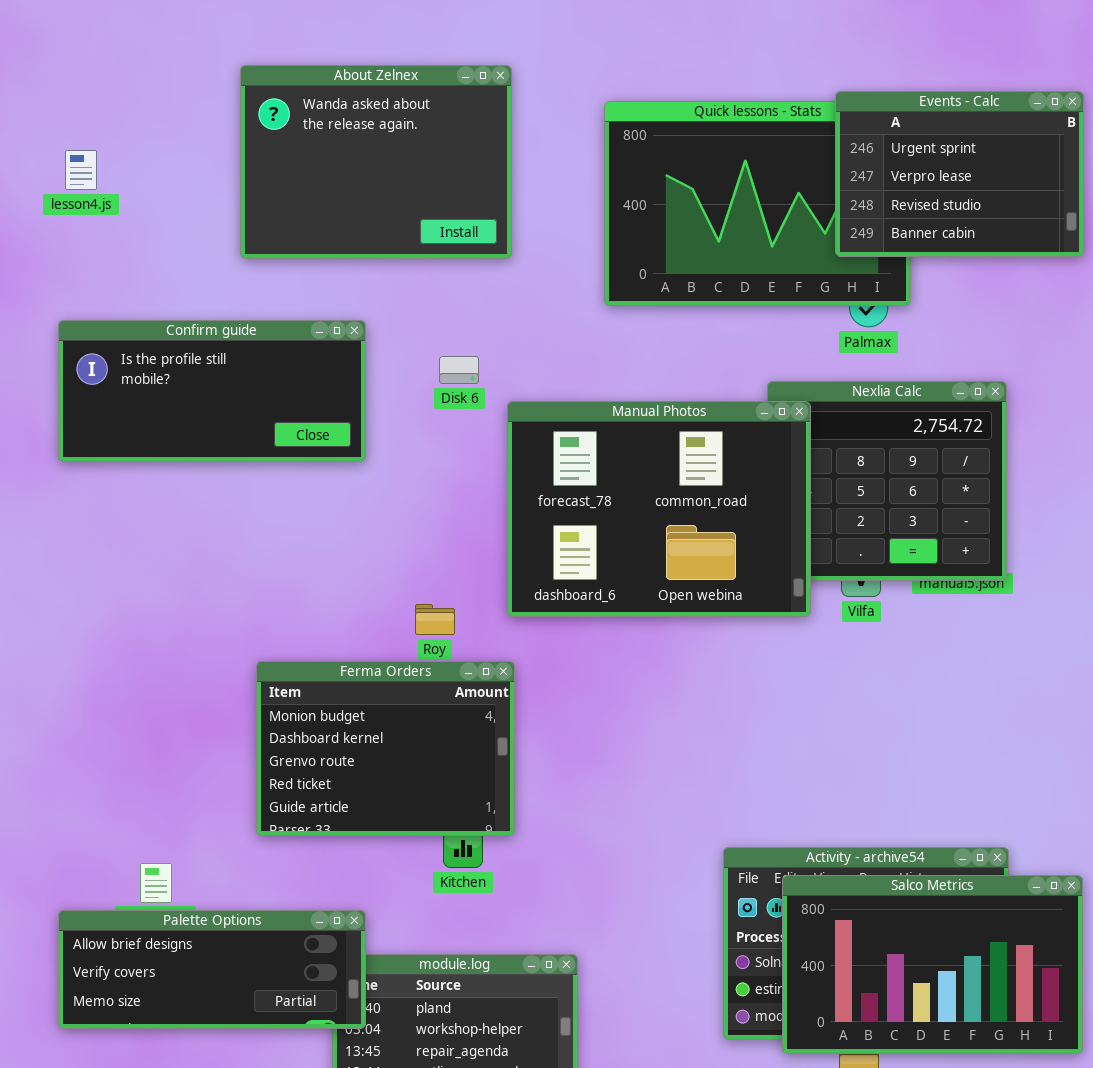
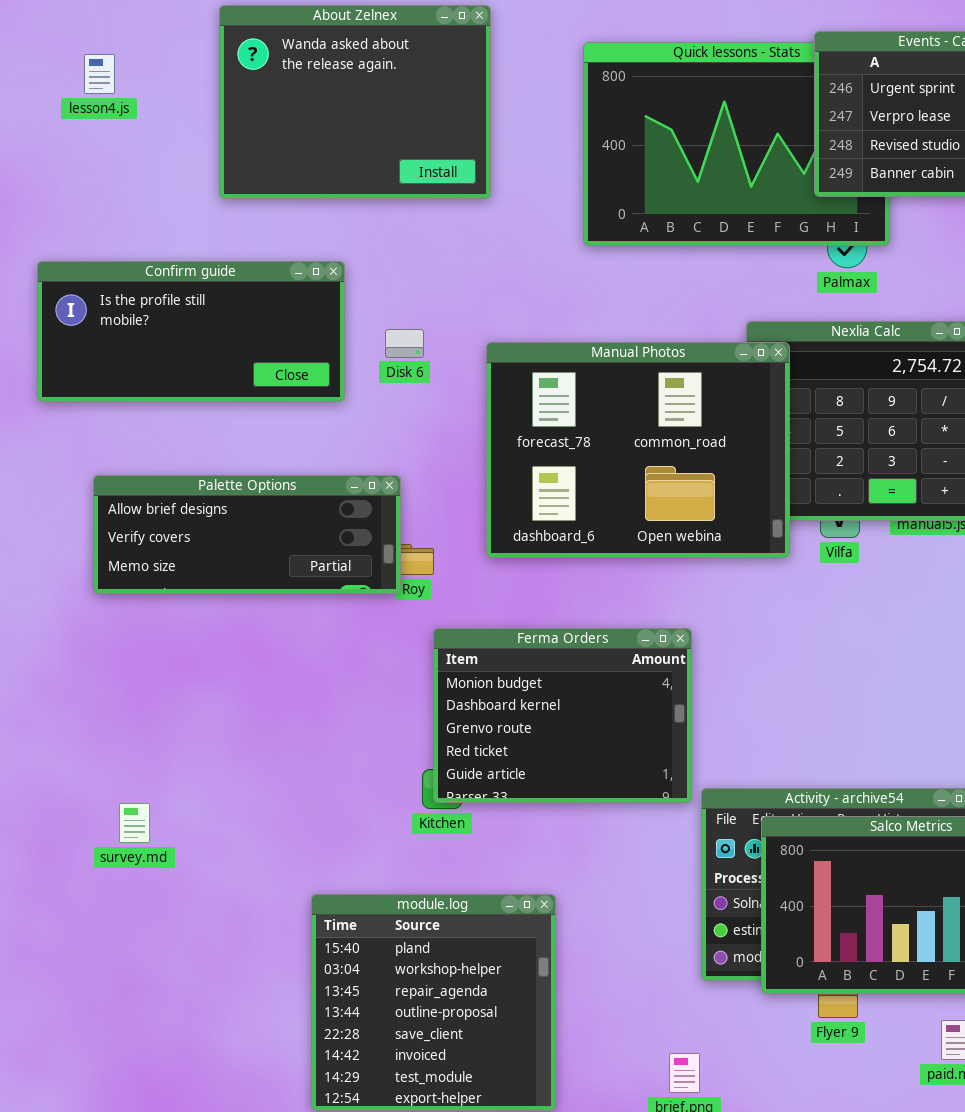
lesson4.js: [65,150,97,190] -> [84,54,115,94], moved
Disk 6: [439,356,479,384] -> [385,329,424,358], moved
Ferma Orders: [256,661,515,836] -> [433,628,692,803], moved
Palette Options: [58,910,366,1029] -> [93,475,401,594], moved

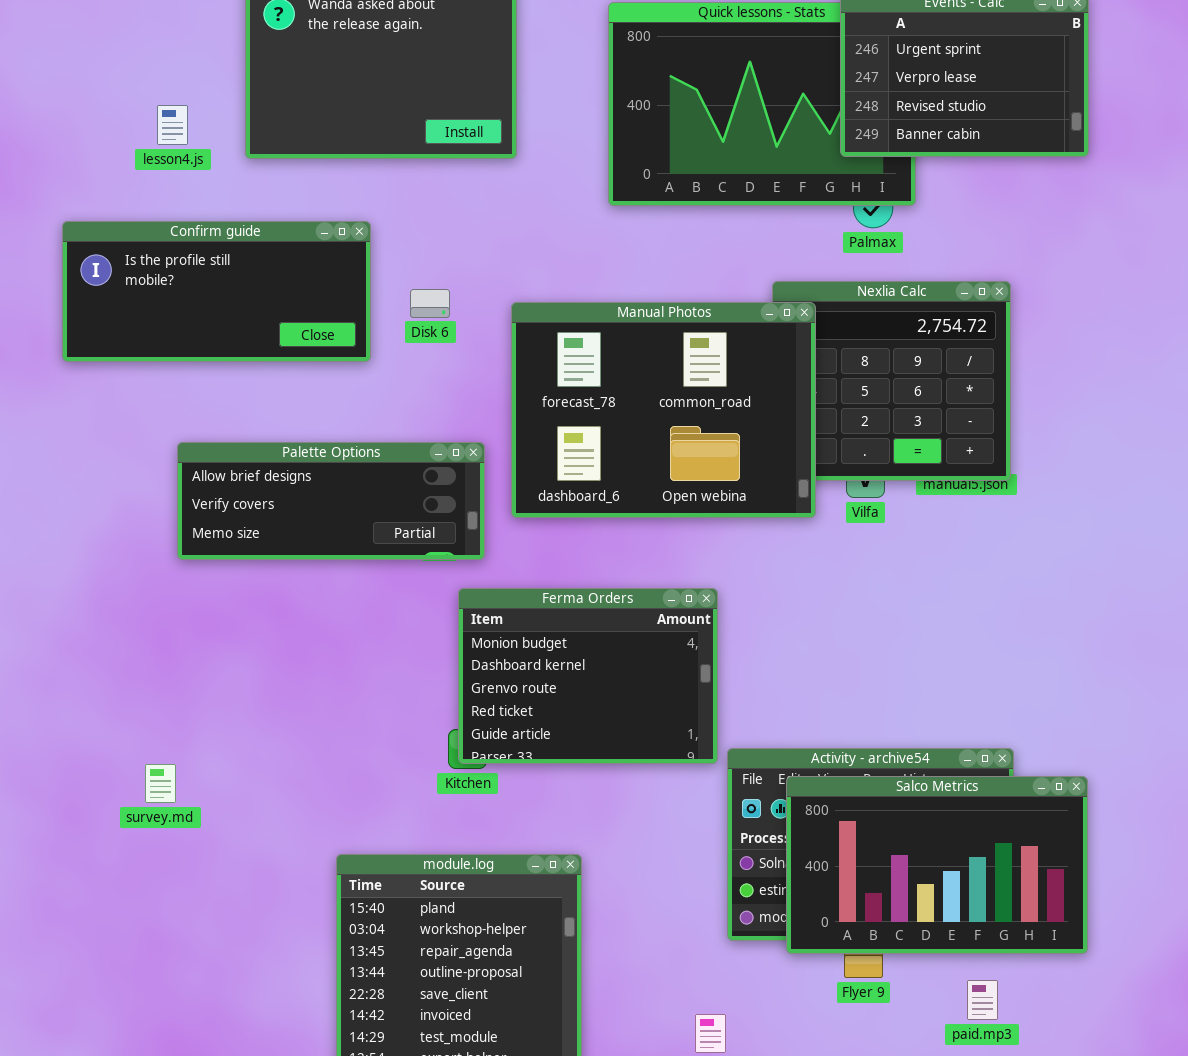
lesson4.js: [84,54,115,94] -> [157,105,188,145], moved
Palette Options: [93,475,401,594] -> [177,442,485,560], moved

